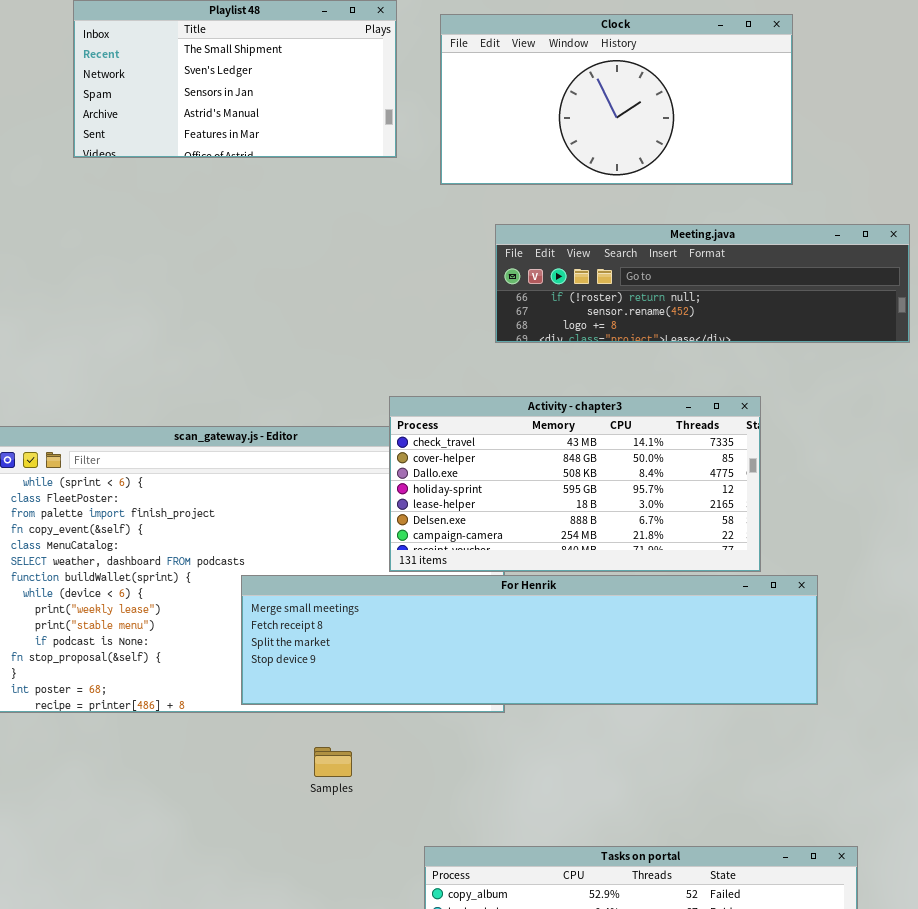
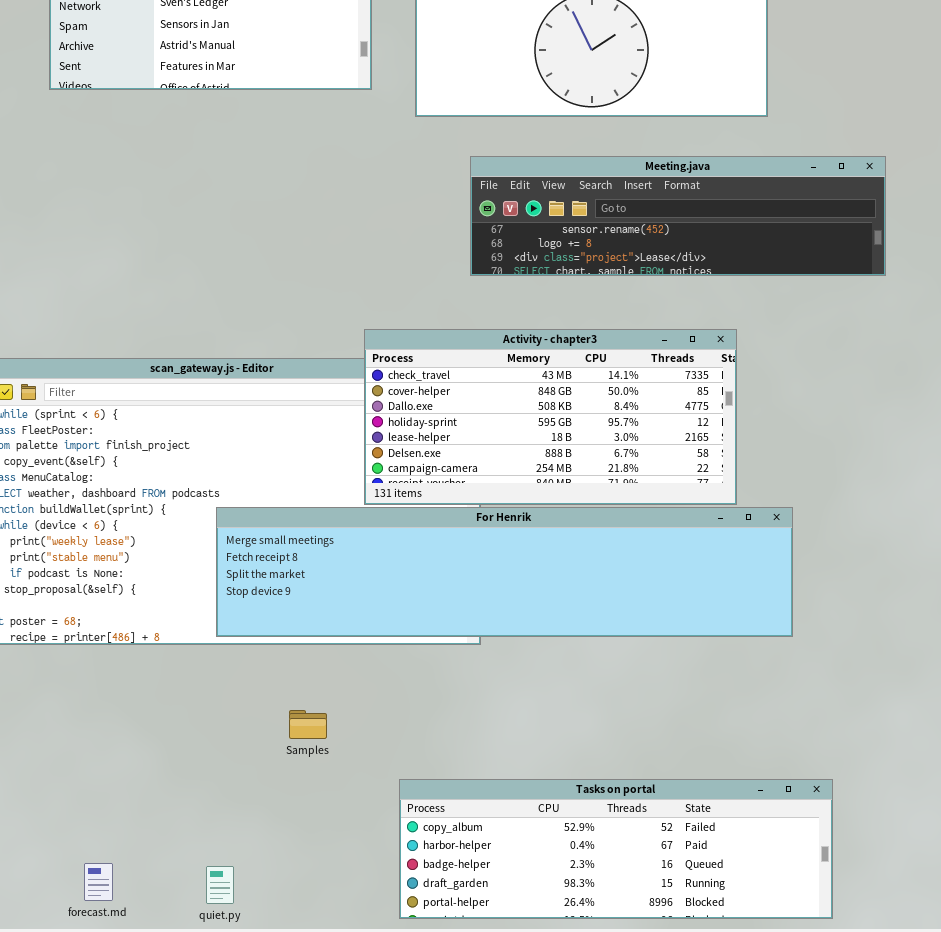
Meeting.java: [495,224,910,343] -> [470,156,886,276], scrolled down 1 row
Samples: [314,747,352,777] -> [289,710,327,739], moved

